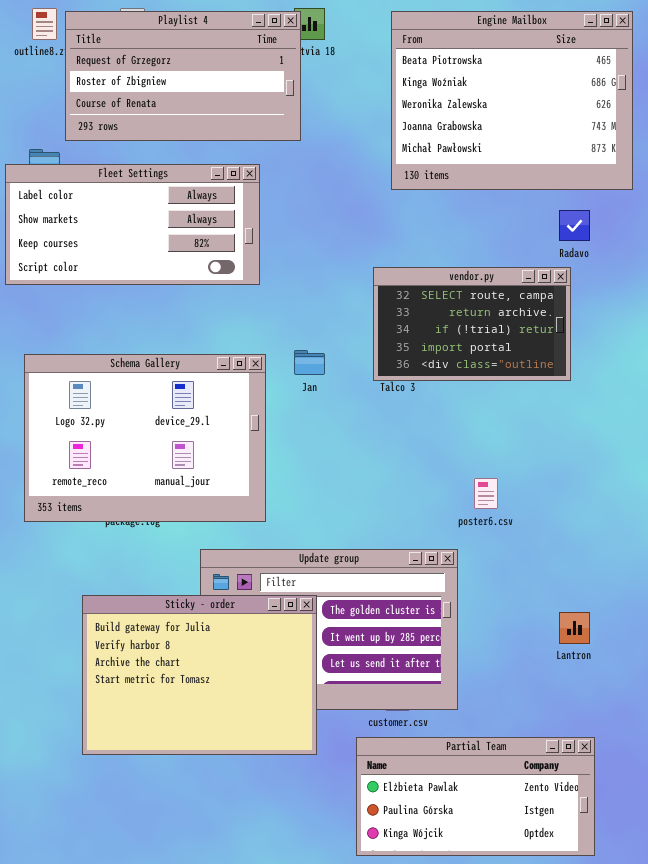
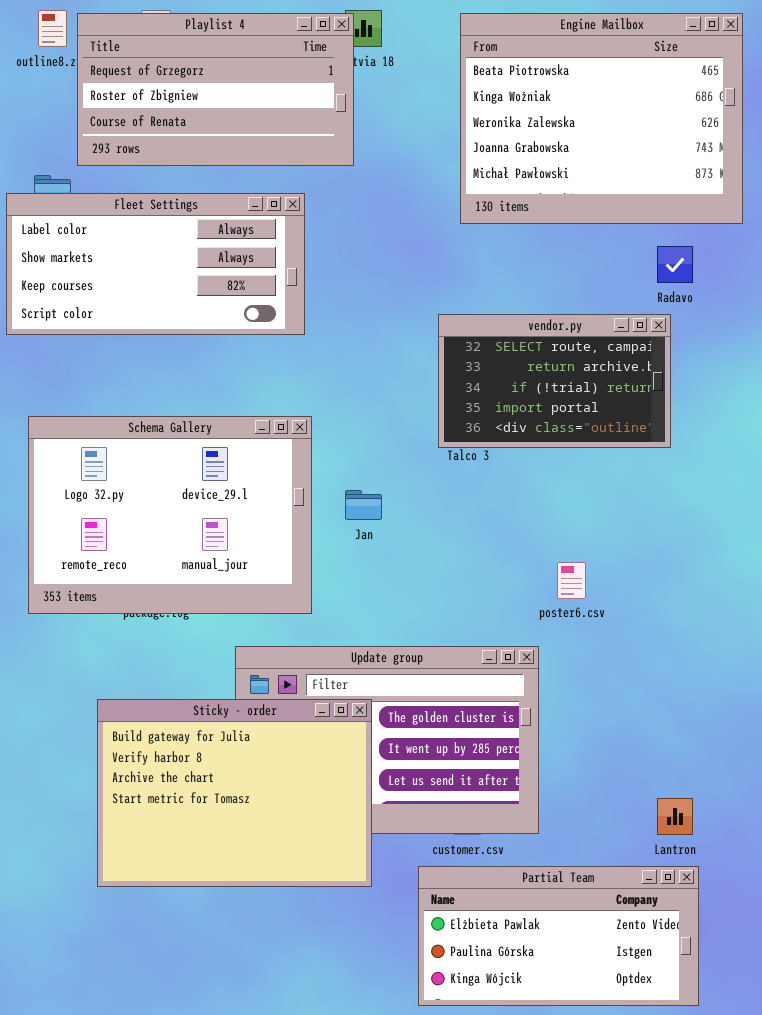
Jan: [294,350,325,375] -> [345,490,382,520], moved
Lantron: [559,612,590,644] -> [657,798,693,835], moved

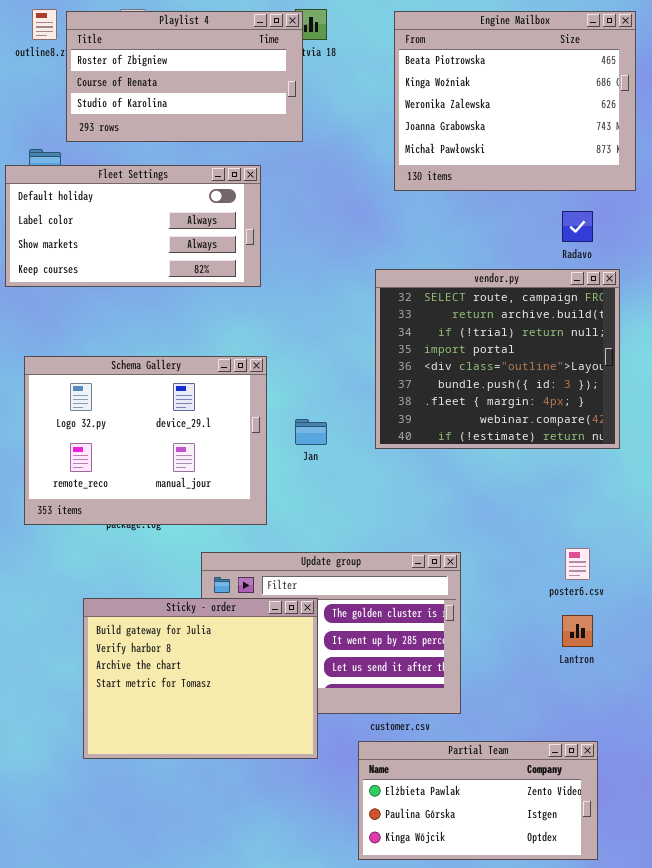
Playlist 4: [77,13,354,166] -> [66,11,303,142], scrolled down 1 row
Fleet Settings: [6,193,305,335] -> [5,165,261,287], scrolled up 1 row
vendor.py: [438,314,671,448] -> [375,269,620,449], resized
poster6.csv: [557,562,586,599] -> [565,548,590,580], moved
Lantron: [657,798,693,835] -> [562,615,593,647], moved

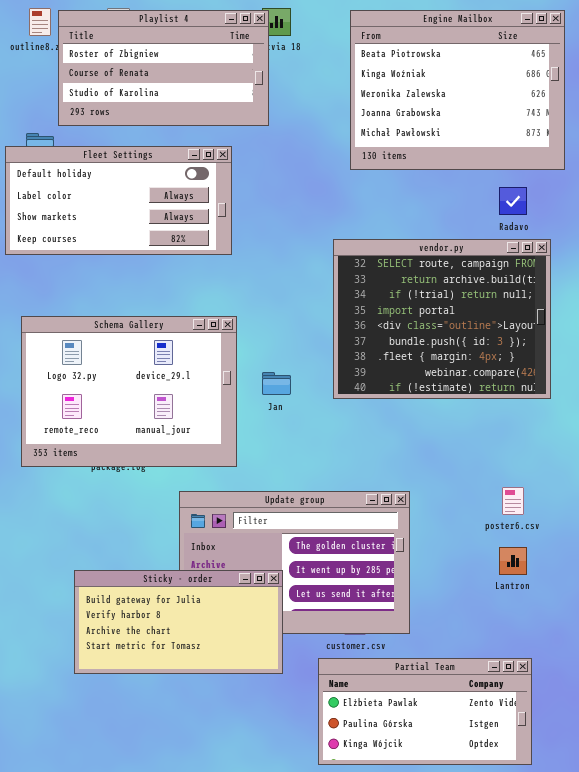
Sticky - order: [83,598,318,759] -> [74,570,283,674], resized

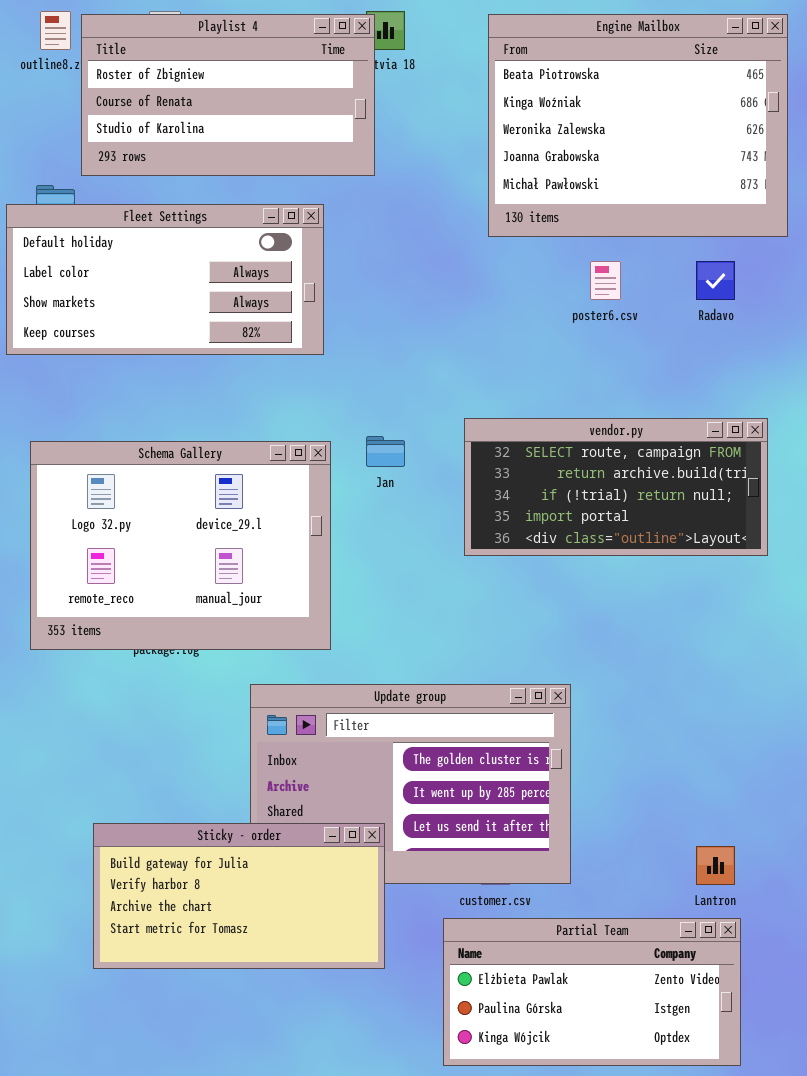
vendor.py: [333,239,551,399] -> [464,418,768,556], resized
Jan: [262,372,291,395] -> [366,436,405,467], moved
poster6.csv: [502,487,524,515] -> [590,261,621,300], moved
Lantron: [499,547,527,575] -> [696,846,735,885], moved
Sticky - order: [74,570,283,674] -> [93,823,385,969], moved

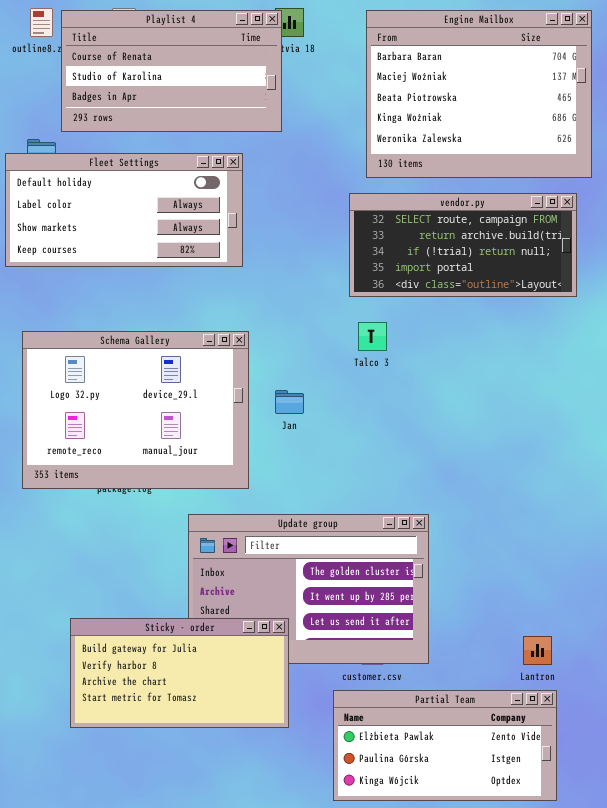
Playlist 4: [81,14,375,176] -> [61,10,282,132], scrolled down 1 row
Engine Mailbox: [488,14,788,237] -> [366,10,592,178], scrolled up 2 rows
vendor.py: [464,418,768,556] -> [349,193,577,297], moved
Jan: [366,436,405,467] -> [275,390,304,414], moved

